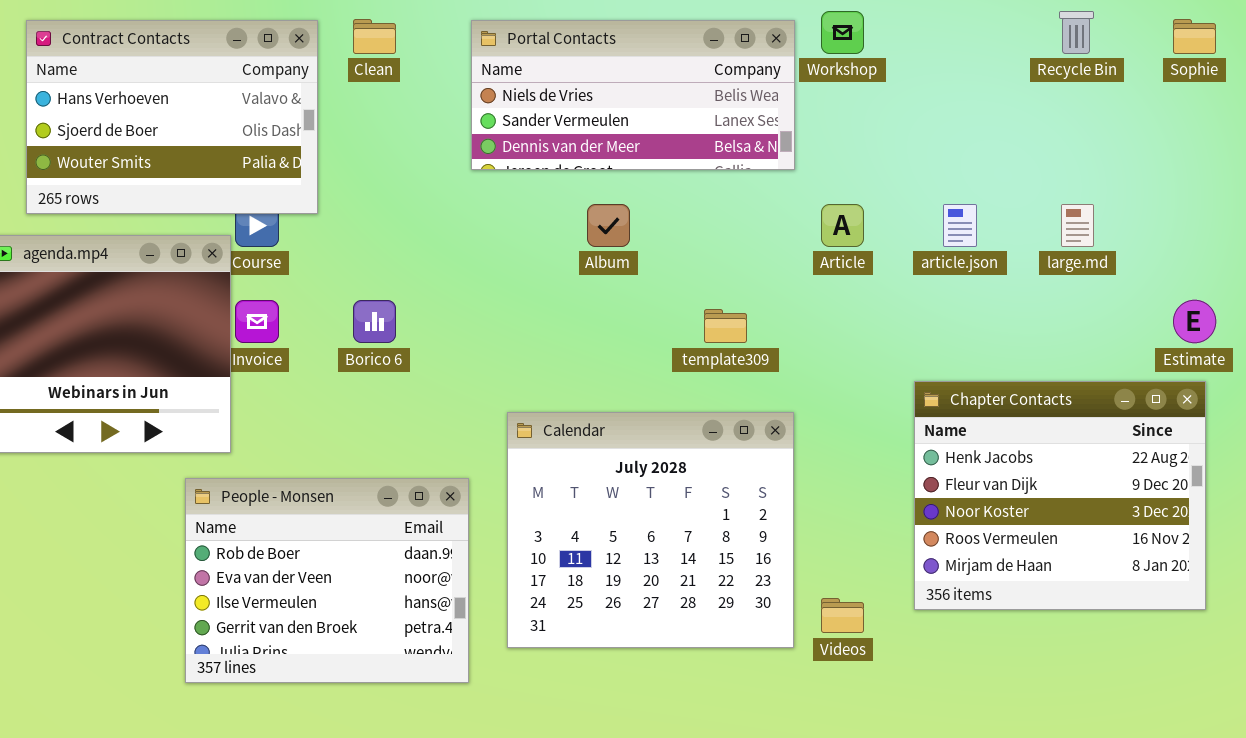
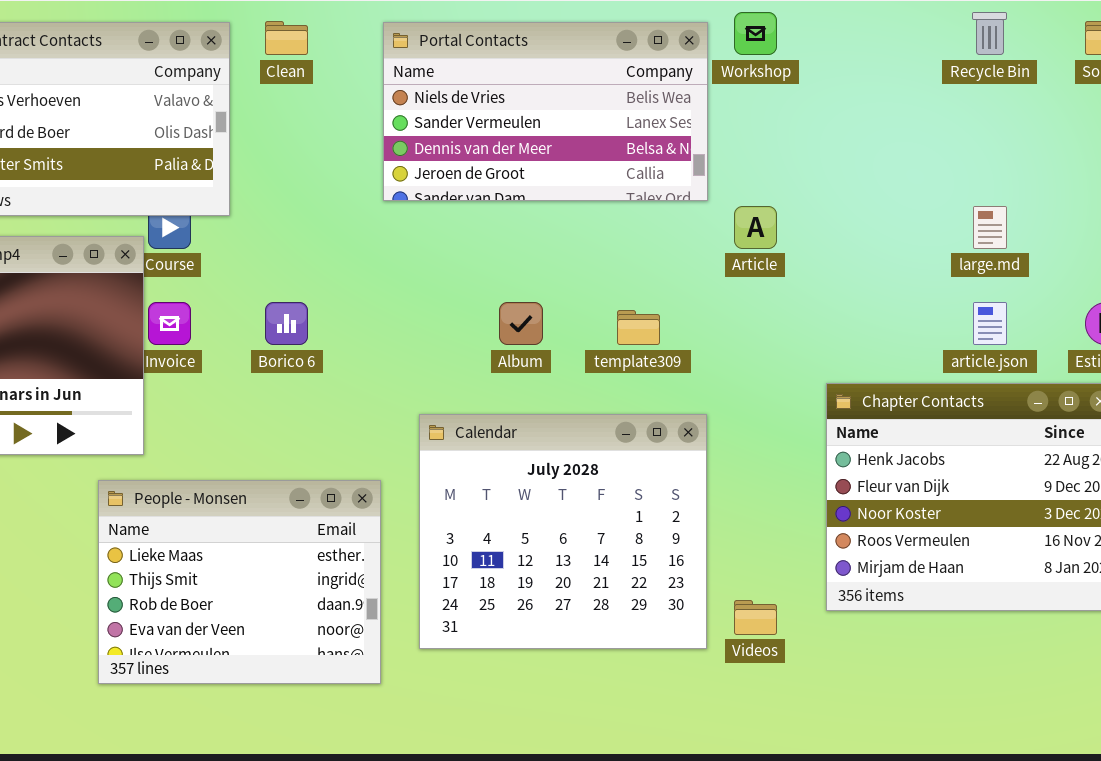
Portal Contacts: [471,20,795,170] -> [383,22,708,201], resized
Album: [587,204,630,247] -> [499,302,543,345], moved
article.json: [943,204,977,247] -> [973,302,1007,345], moved
People - Monsen: [185,478,469,683] -> [98,480,381,684], scrolled up 2 rows

